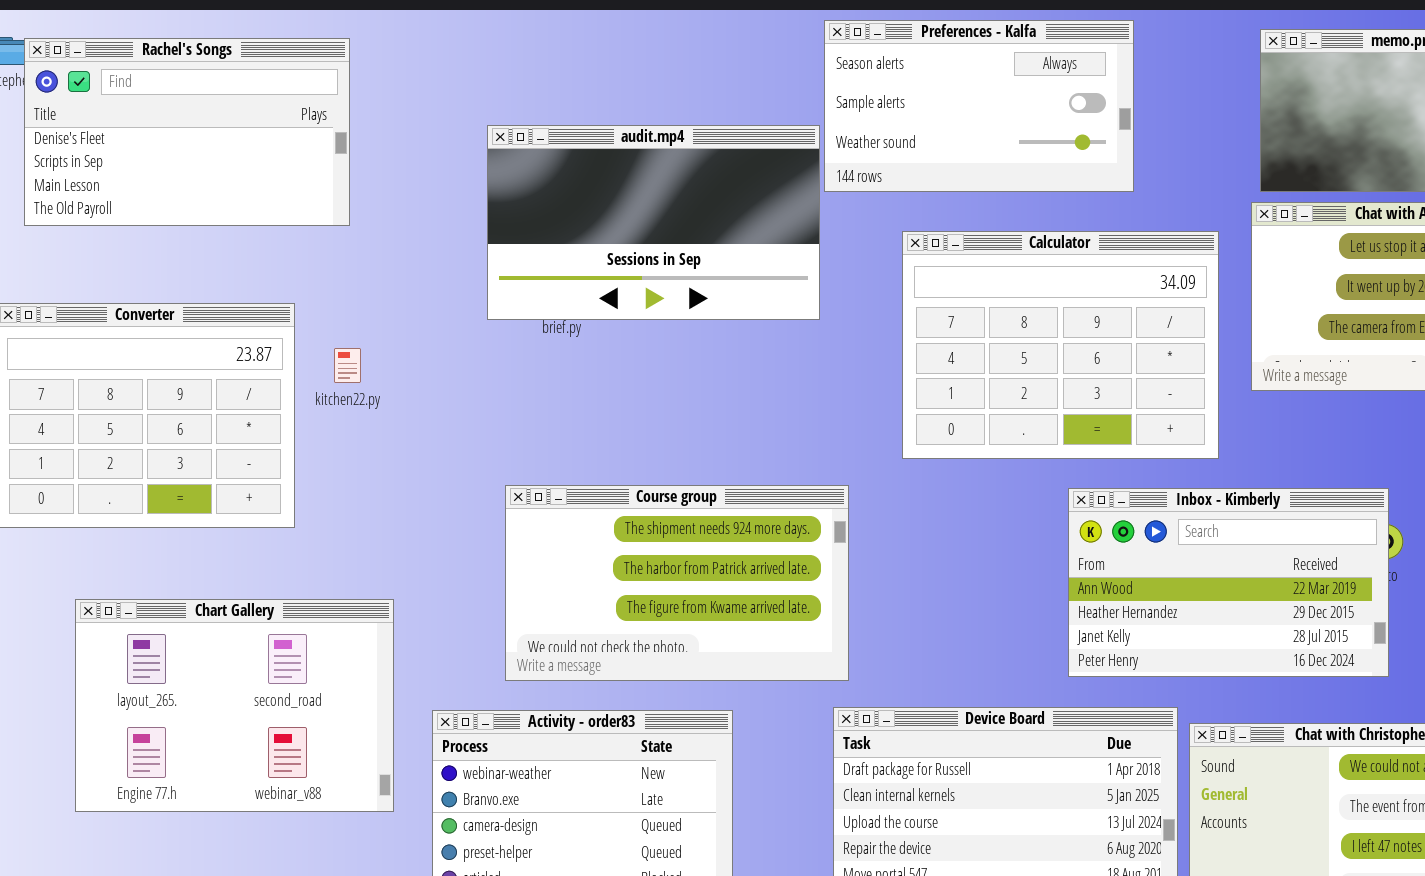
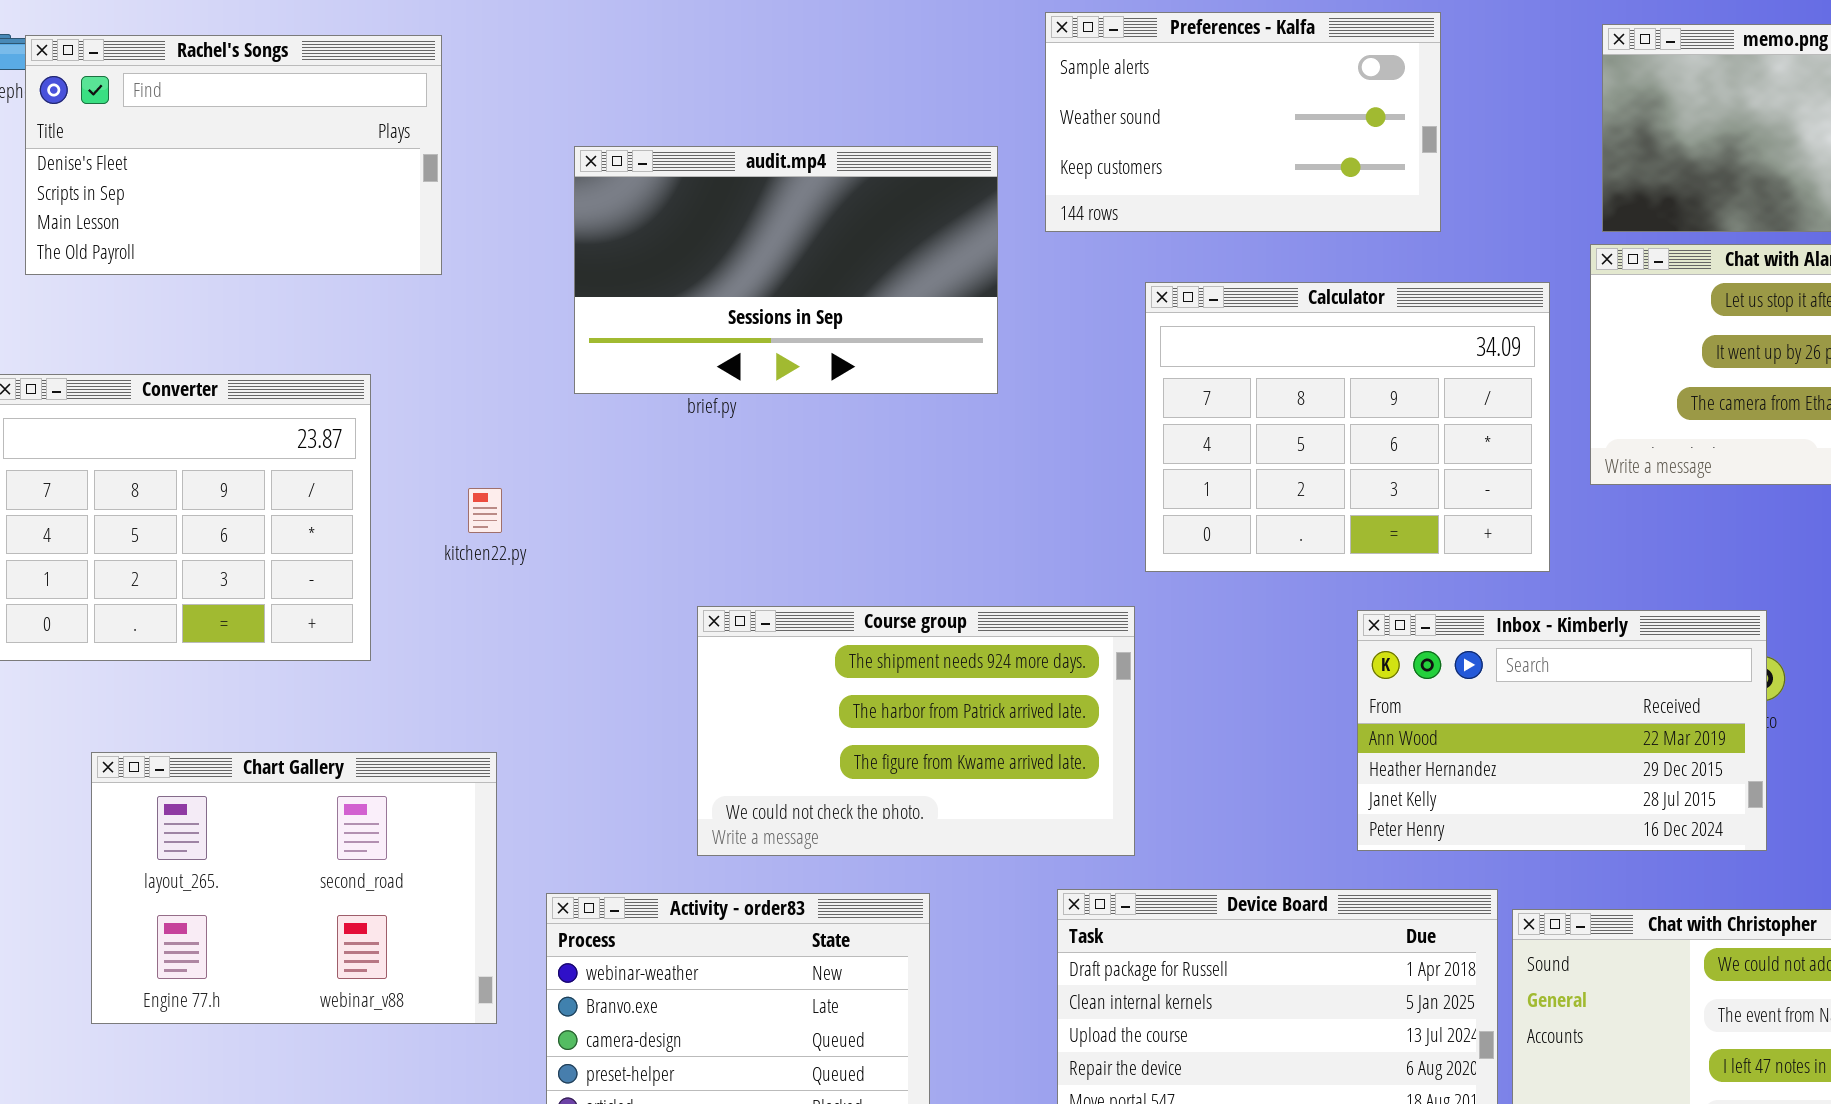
Preferences - Kalfa: [824,20,1134,192] -> [1045,12,1441,232], scrolled down 1 row
audit.mp4: [487,125,820,320] -> [574,146,998,394], moved
kitchen22.py: [334,348,361,383] -> [468,488,502,533], moved
Course group: [505,485,849,681] -> [697,606,1135,856], moved

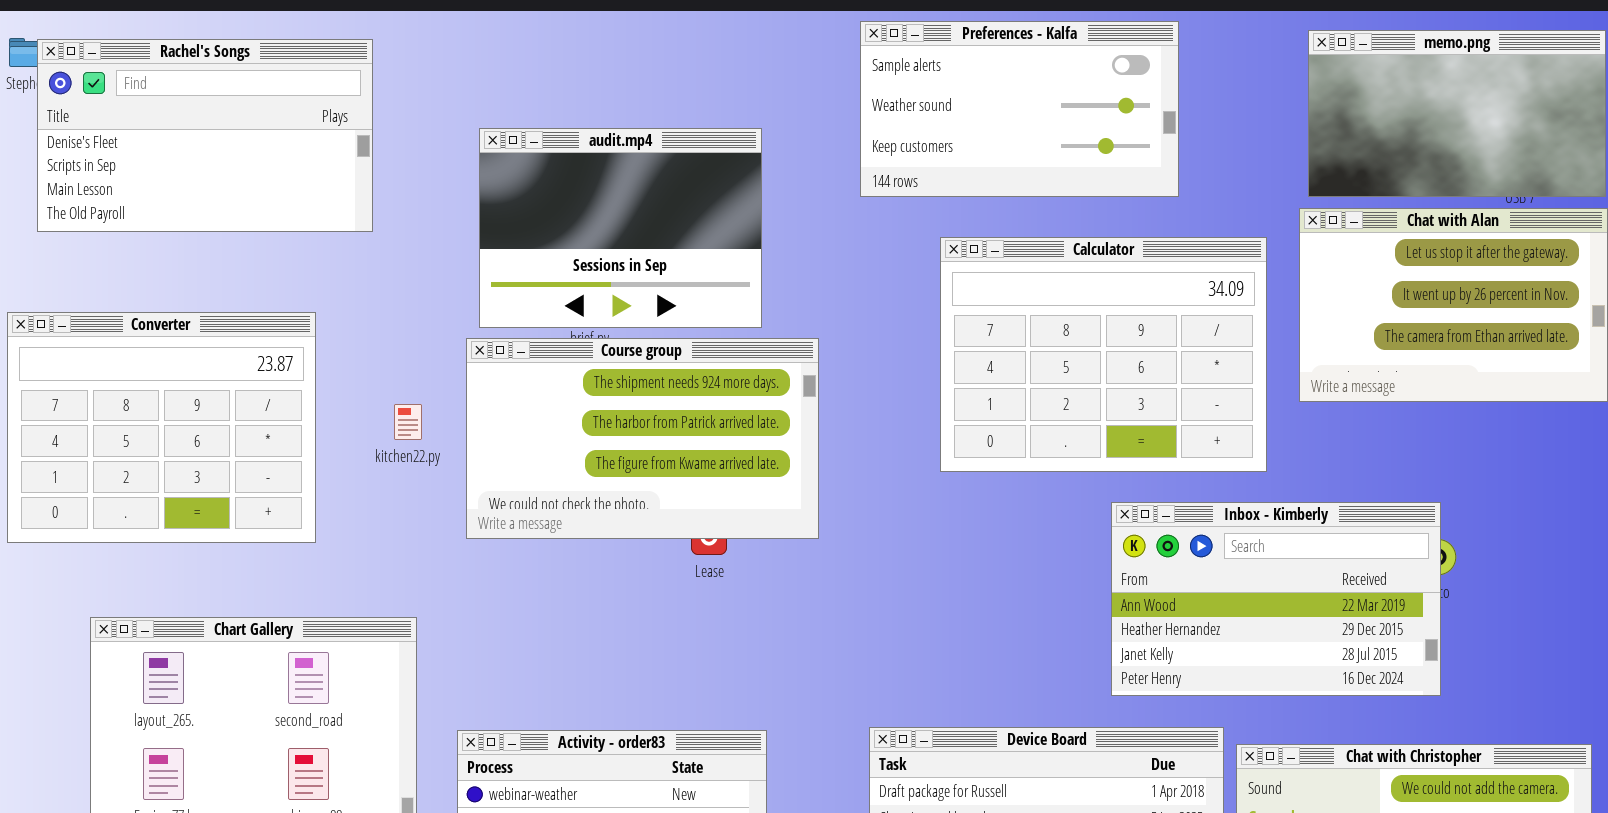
audit.mp4: [574,146,998,394] -> [479,128,762,328], resized
Course group: [697,606,1135,856] -> [466,338,819,539], moved

